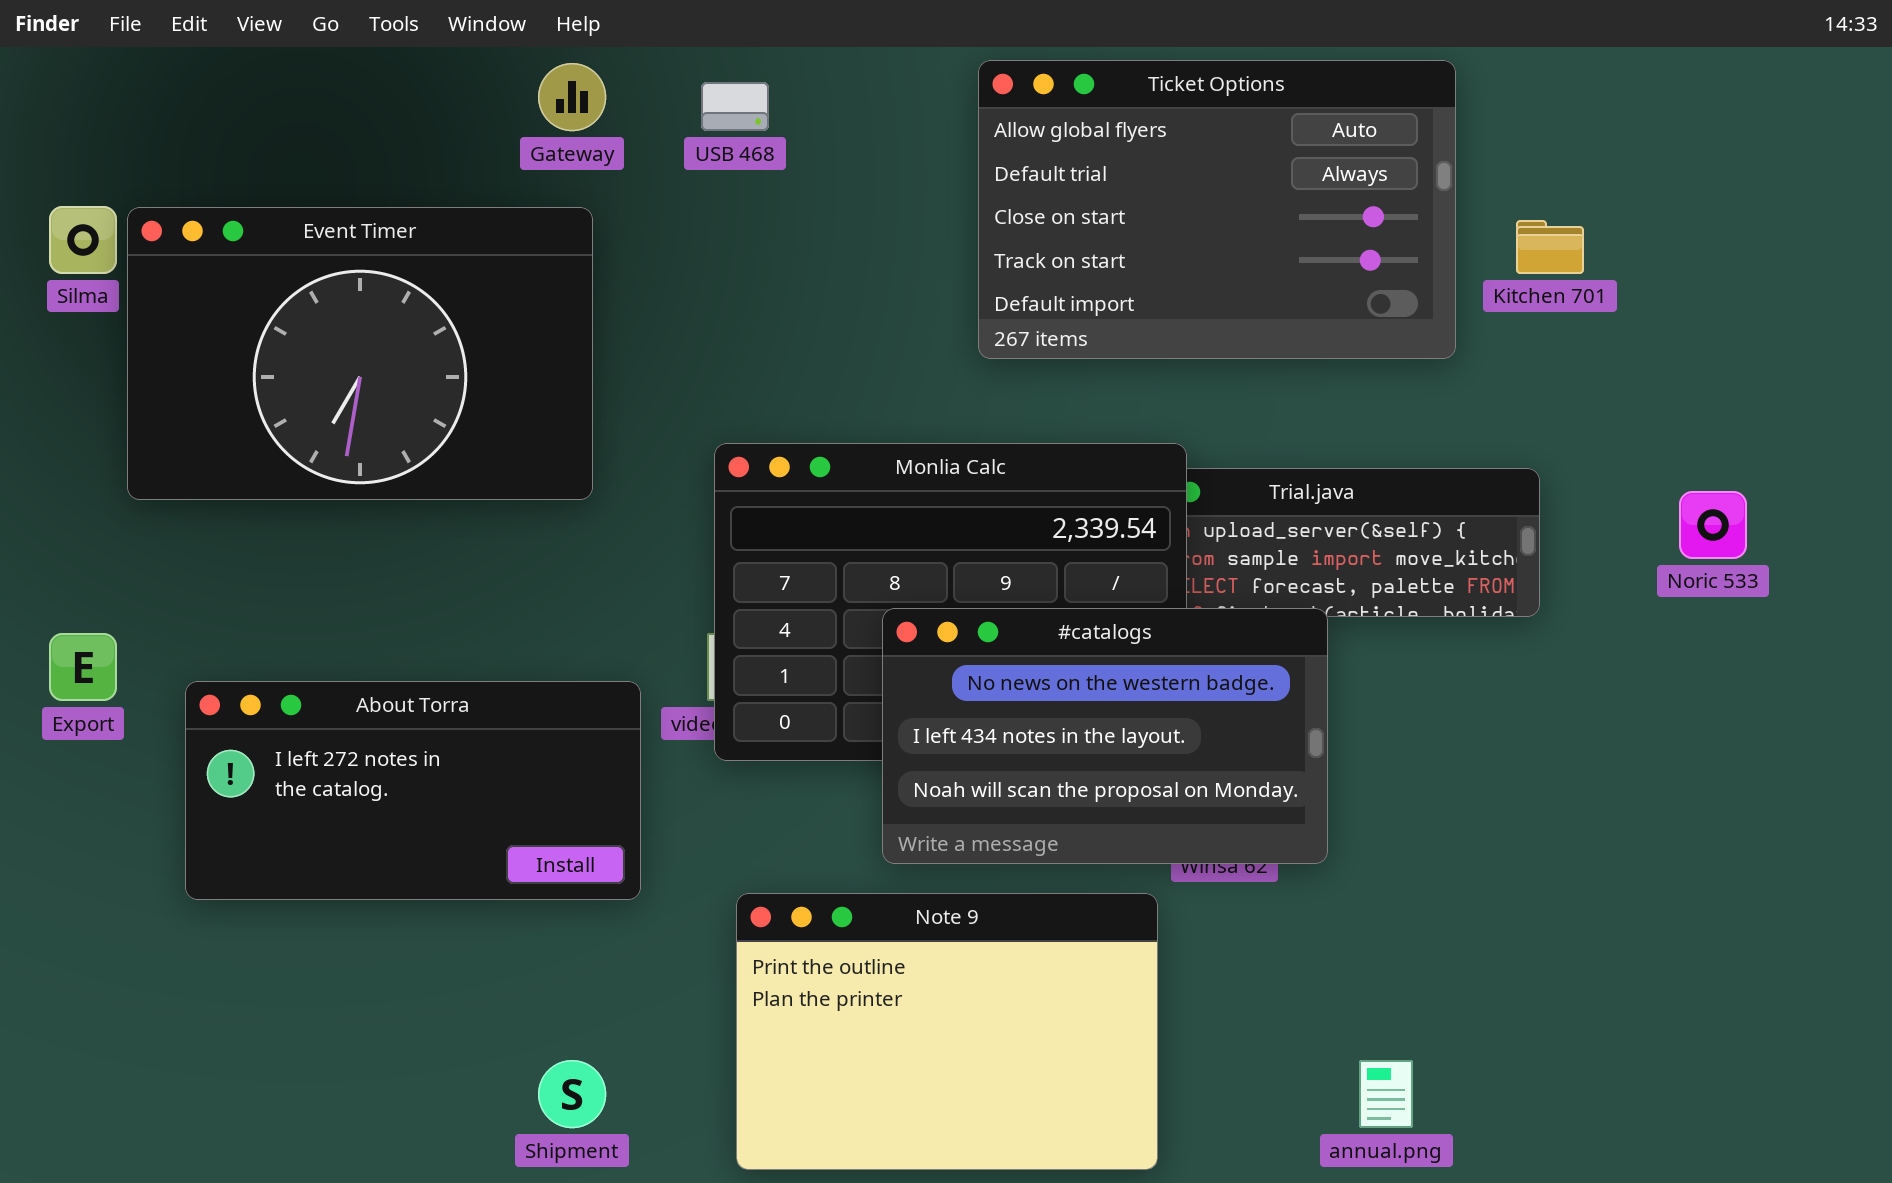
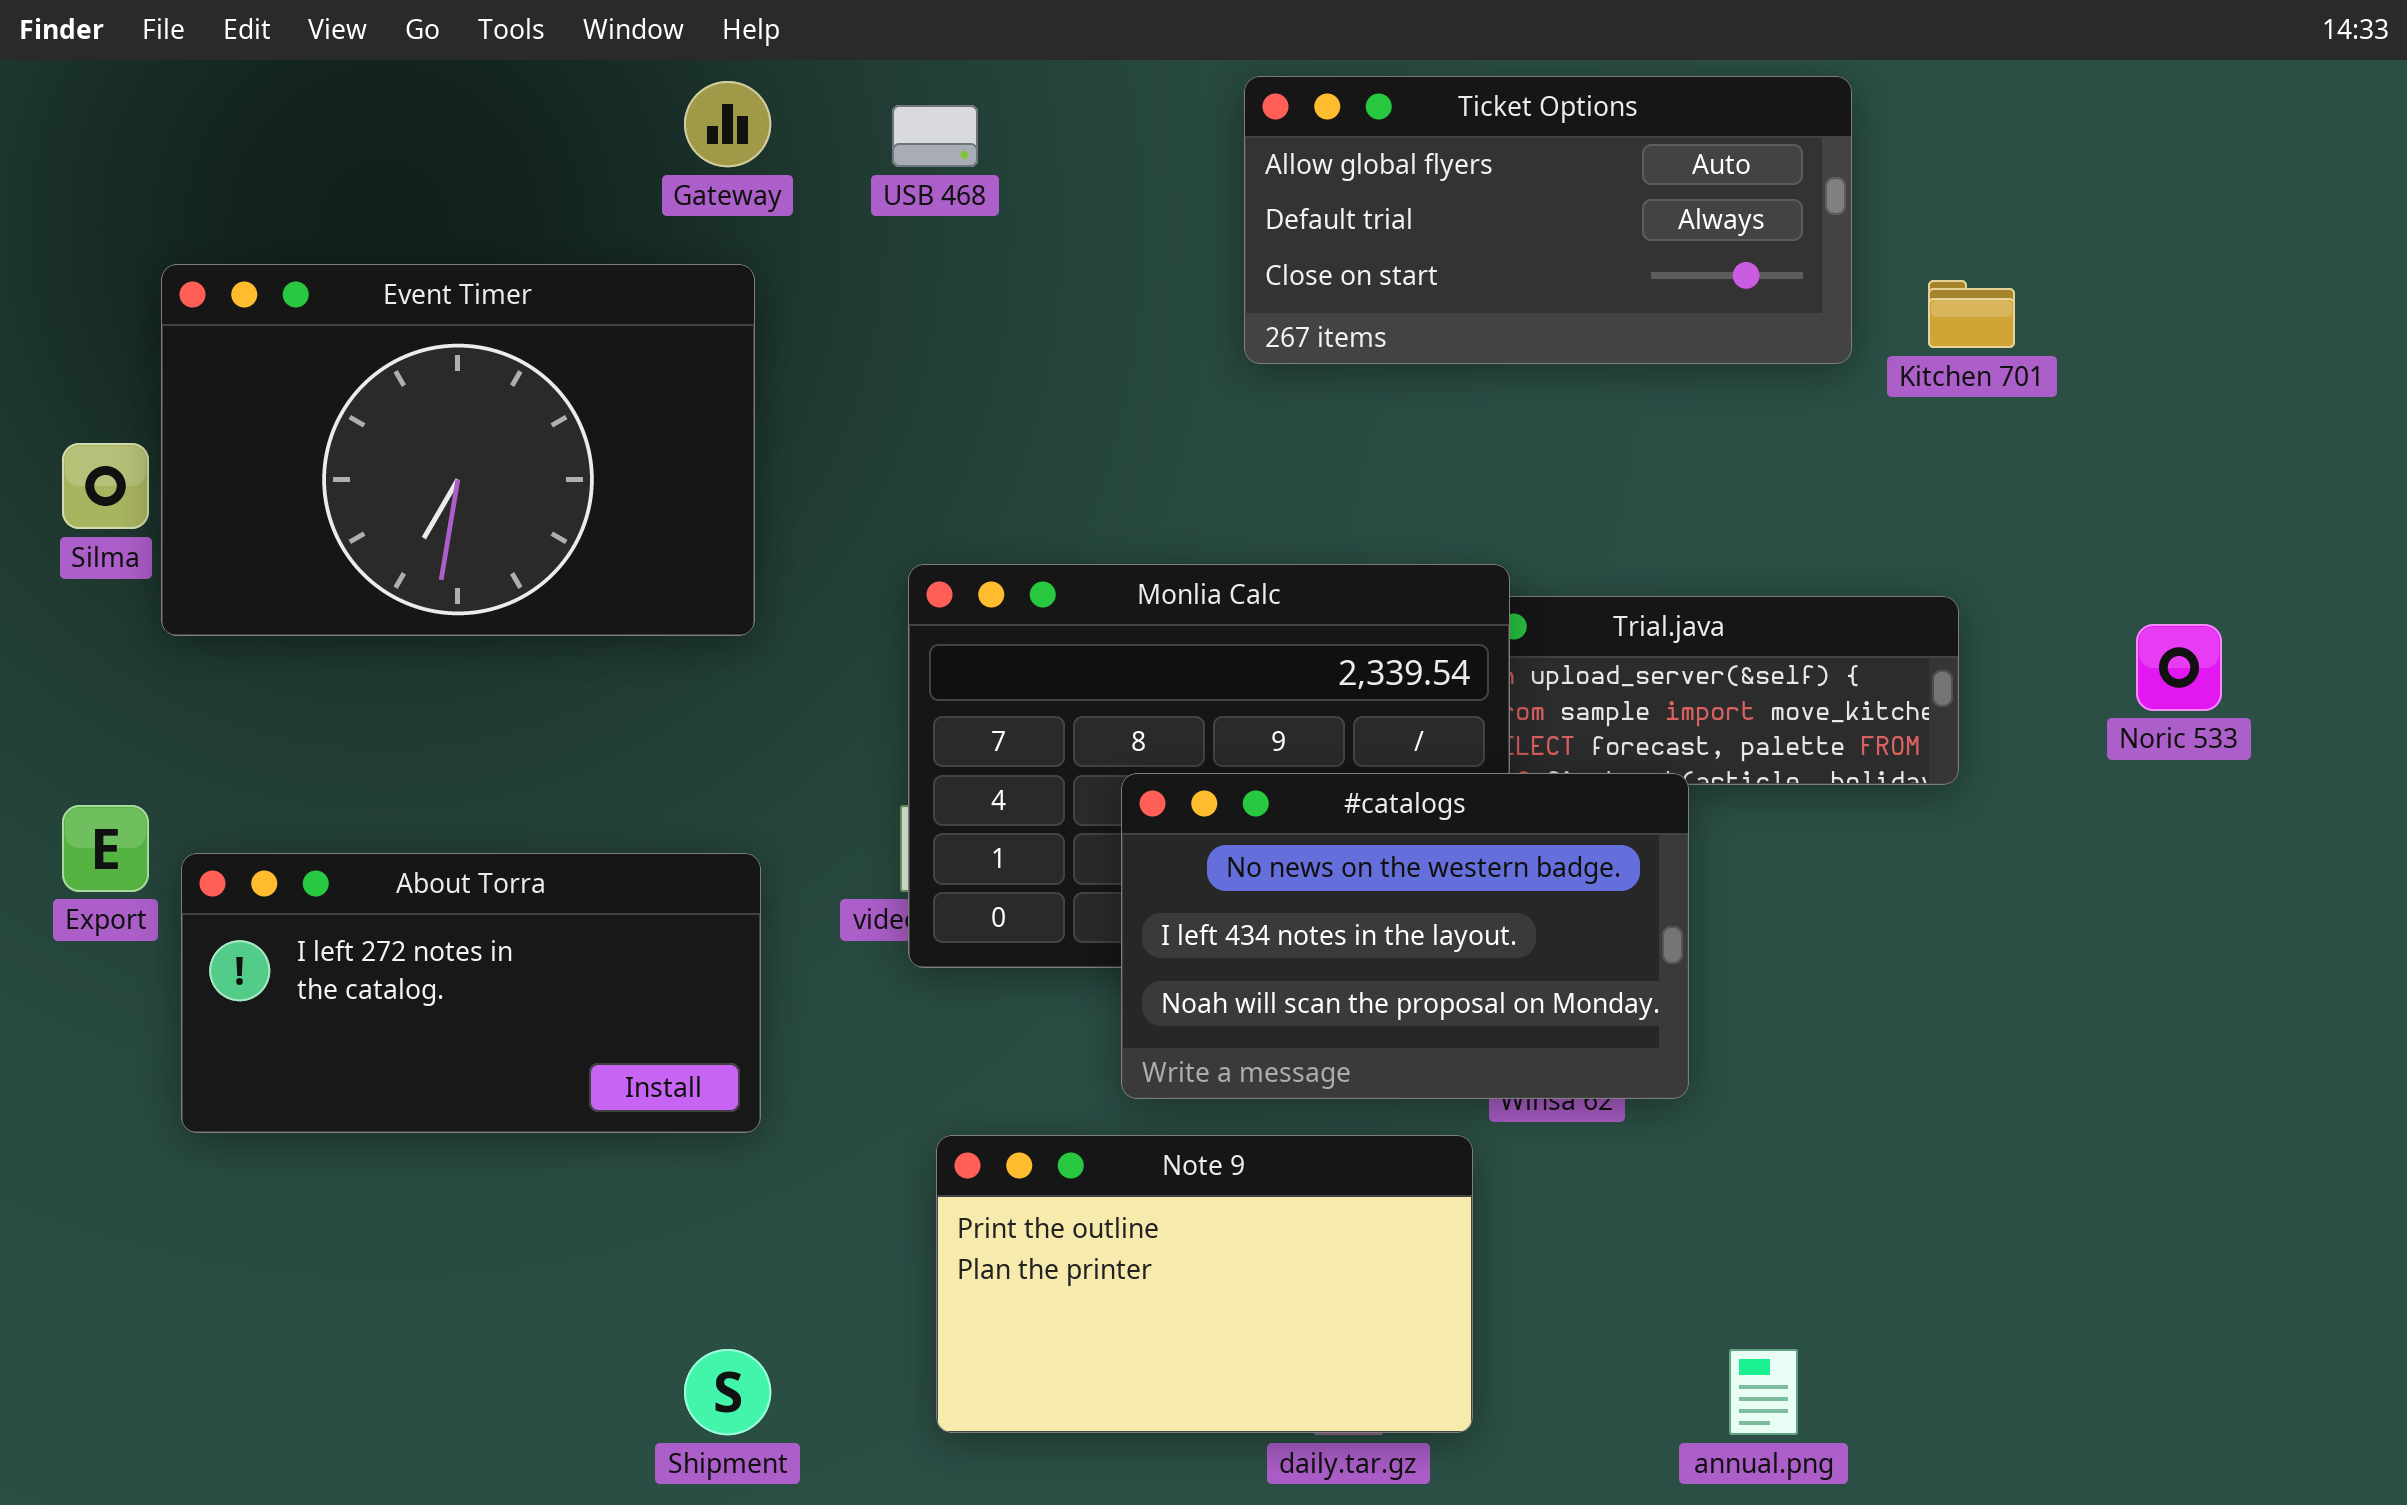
Ticket Options: [978,60,1456,359] -> [1244,76,1852,364], resized
Silma: [49,206,117,274] -> [62,443,149,529], moved
About Torra: [185,681,641,900] -> [181,853,761,1133], moved
Note 9: [736,893,1158,1170] -> [936,1135,1473,1433], resized

